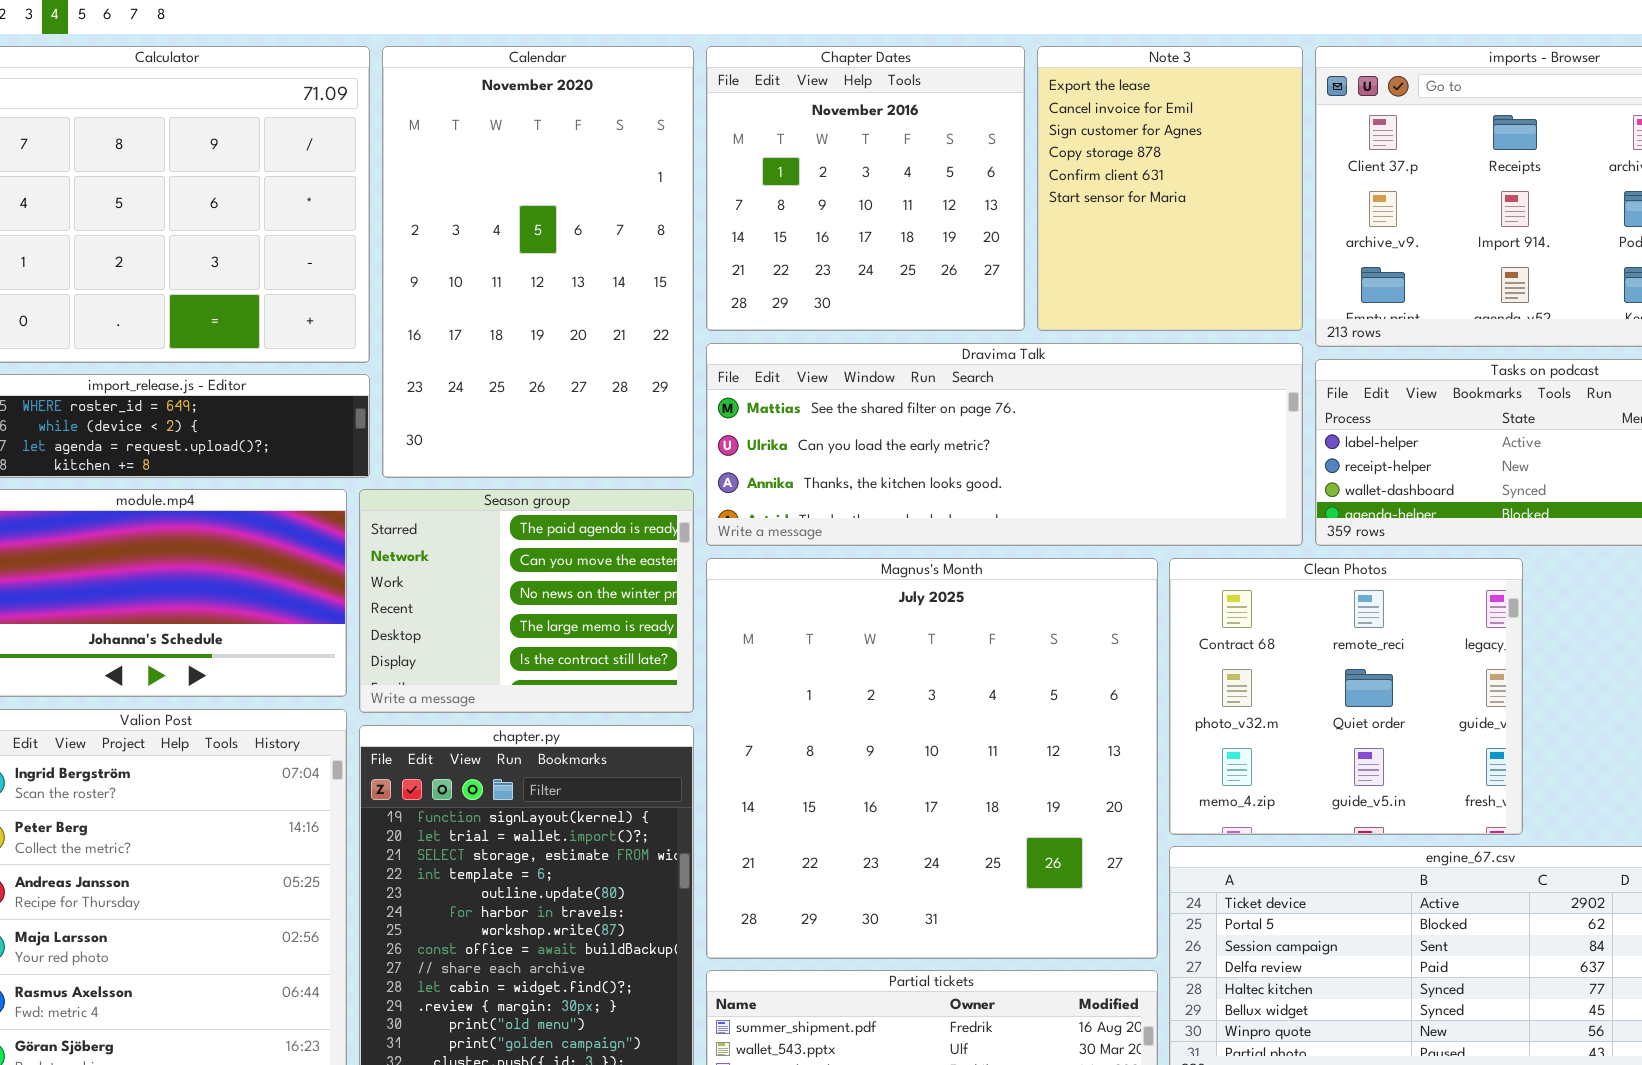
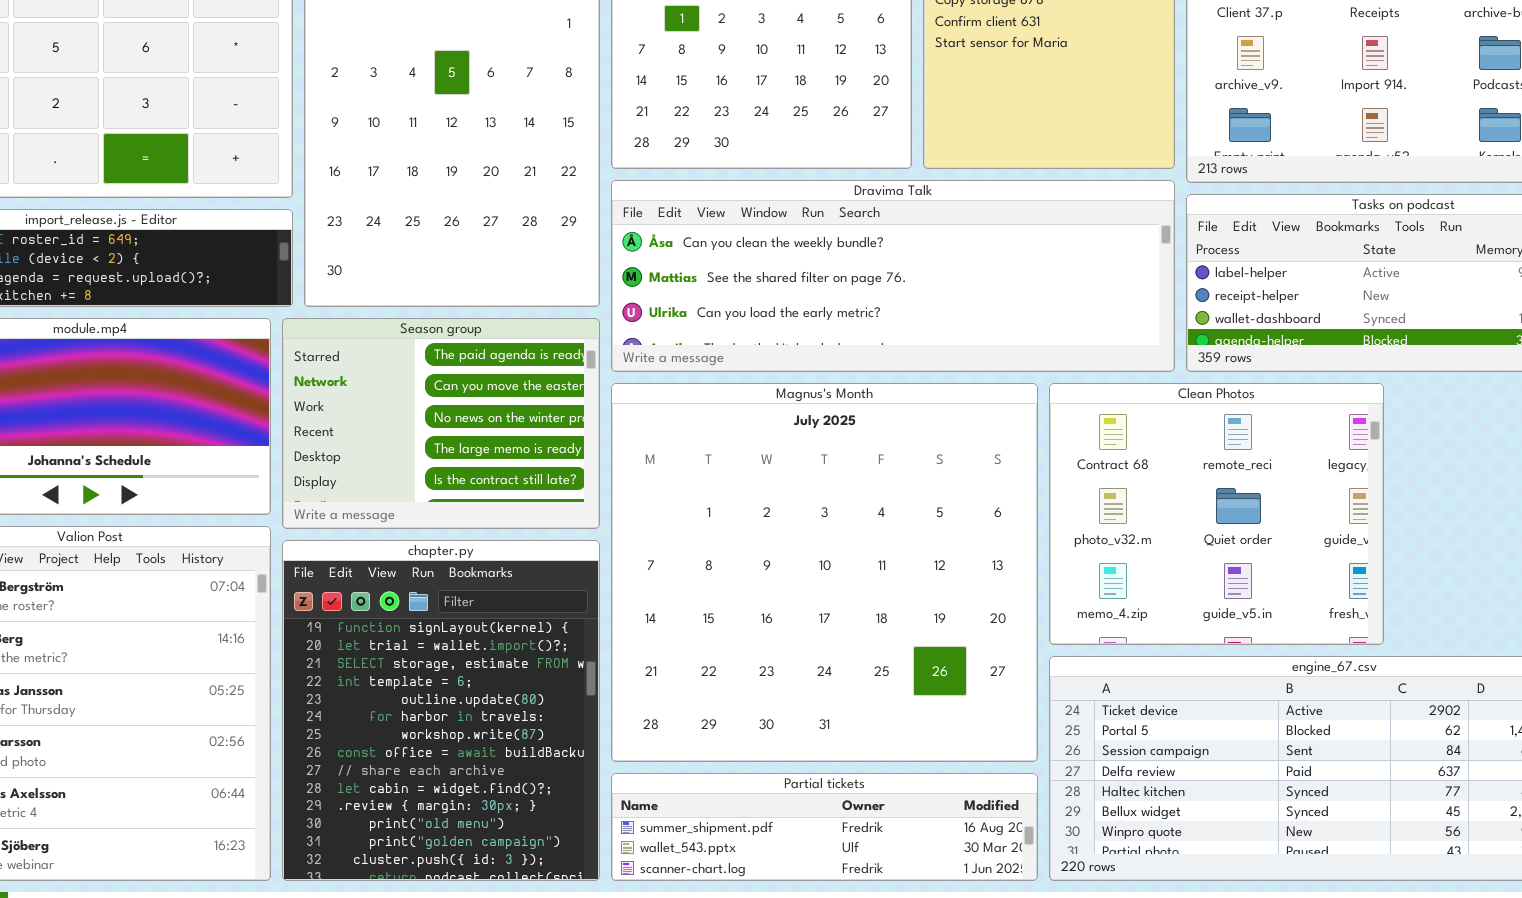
Dravima Talk: [706,343,1303,546] -> [611,180,1175,372], scrolled up 1 row

